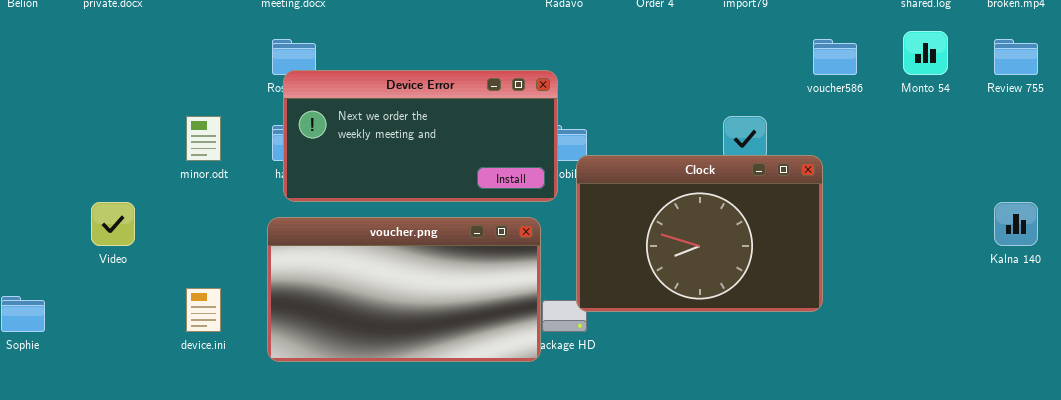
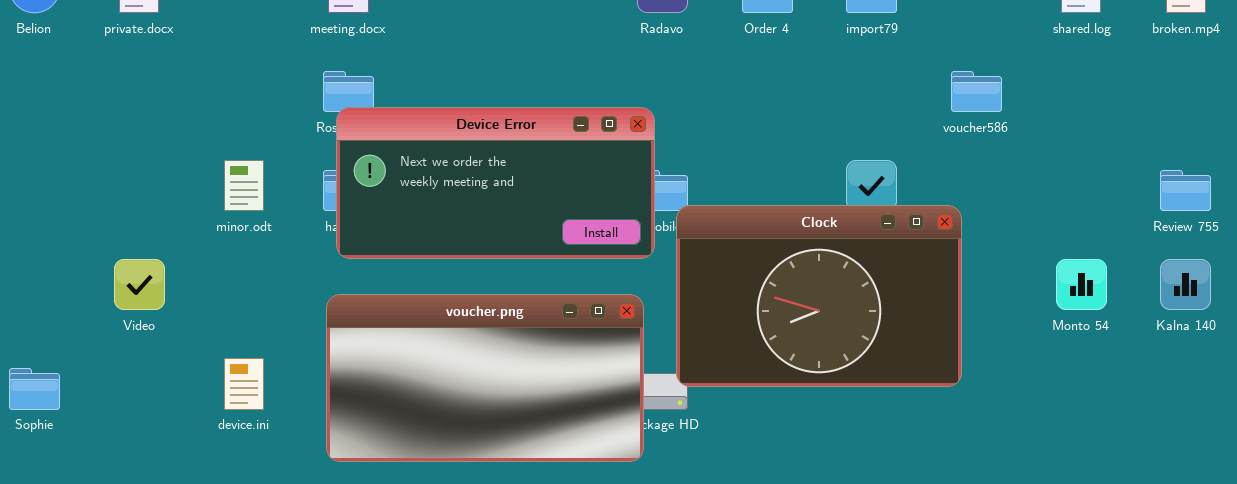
Monto 54: [903,31,948,75] -> [1056,259,1107,310], moved
Review 755: [994,39,1038,75] -> [1160,170,1211,211], moved
voucher.png: [267,217,541,362] -> [326,294,644,462], moved

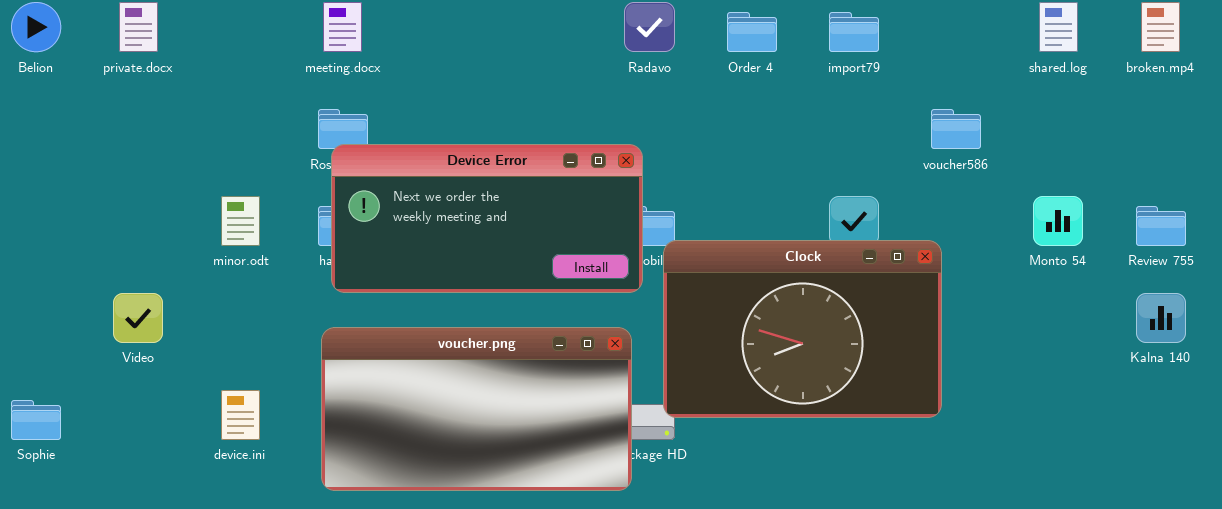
Monto 54: [1056,259,1107,310] -> [1033,196,1083,246], moved

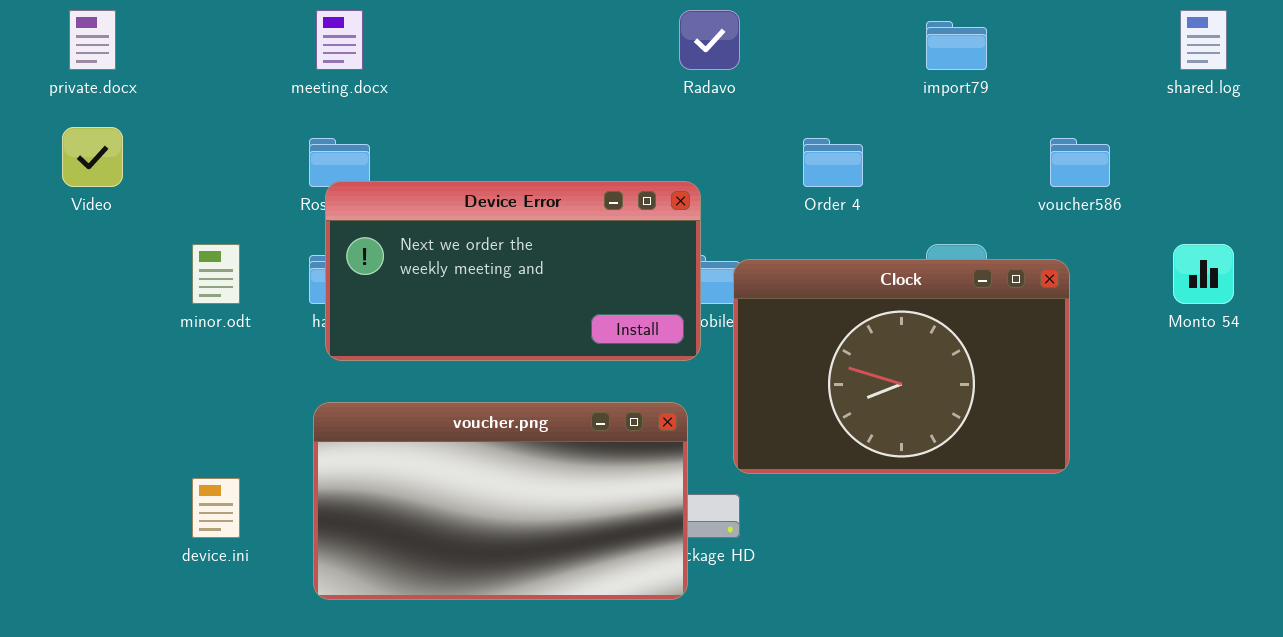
Order 4: [727,12,777,52] -> [803,138,863,187], moved
Clock: [663,240,942,418] -> [733,259,1070,474], moved
Video: [113,293,163,343] -> [62,127,123,187], moved

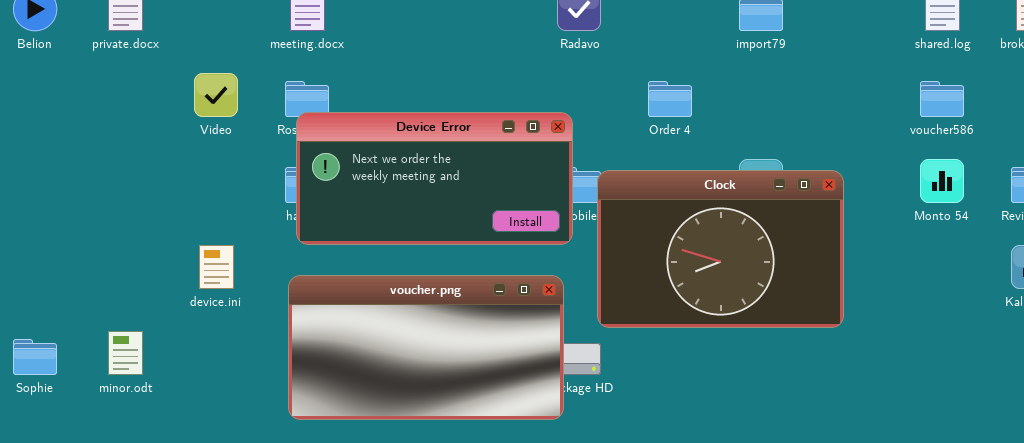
Video: [62,127,123,187] -> [194,73,238,117], moved
voucher586: [1050,138,1110,187] -> [920,81,964,117], moved
minor.odt: [192,244,240,304] -> [108,331,143,375], moved
device.ini: [192,478,240,538] -> [199,245,234,289], moved

